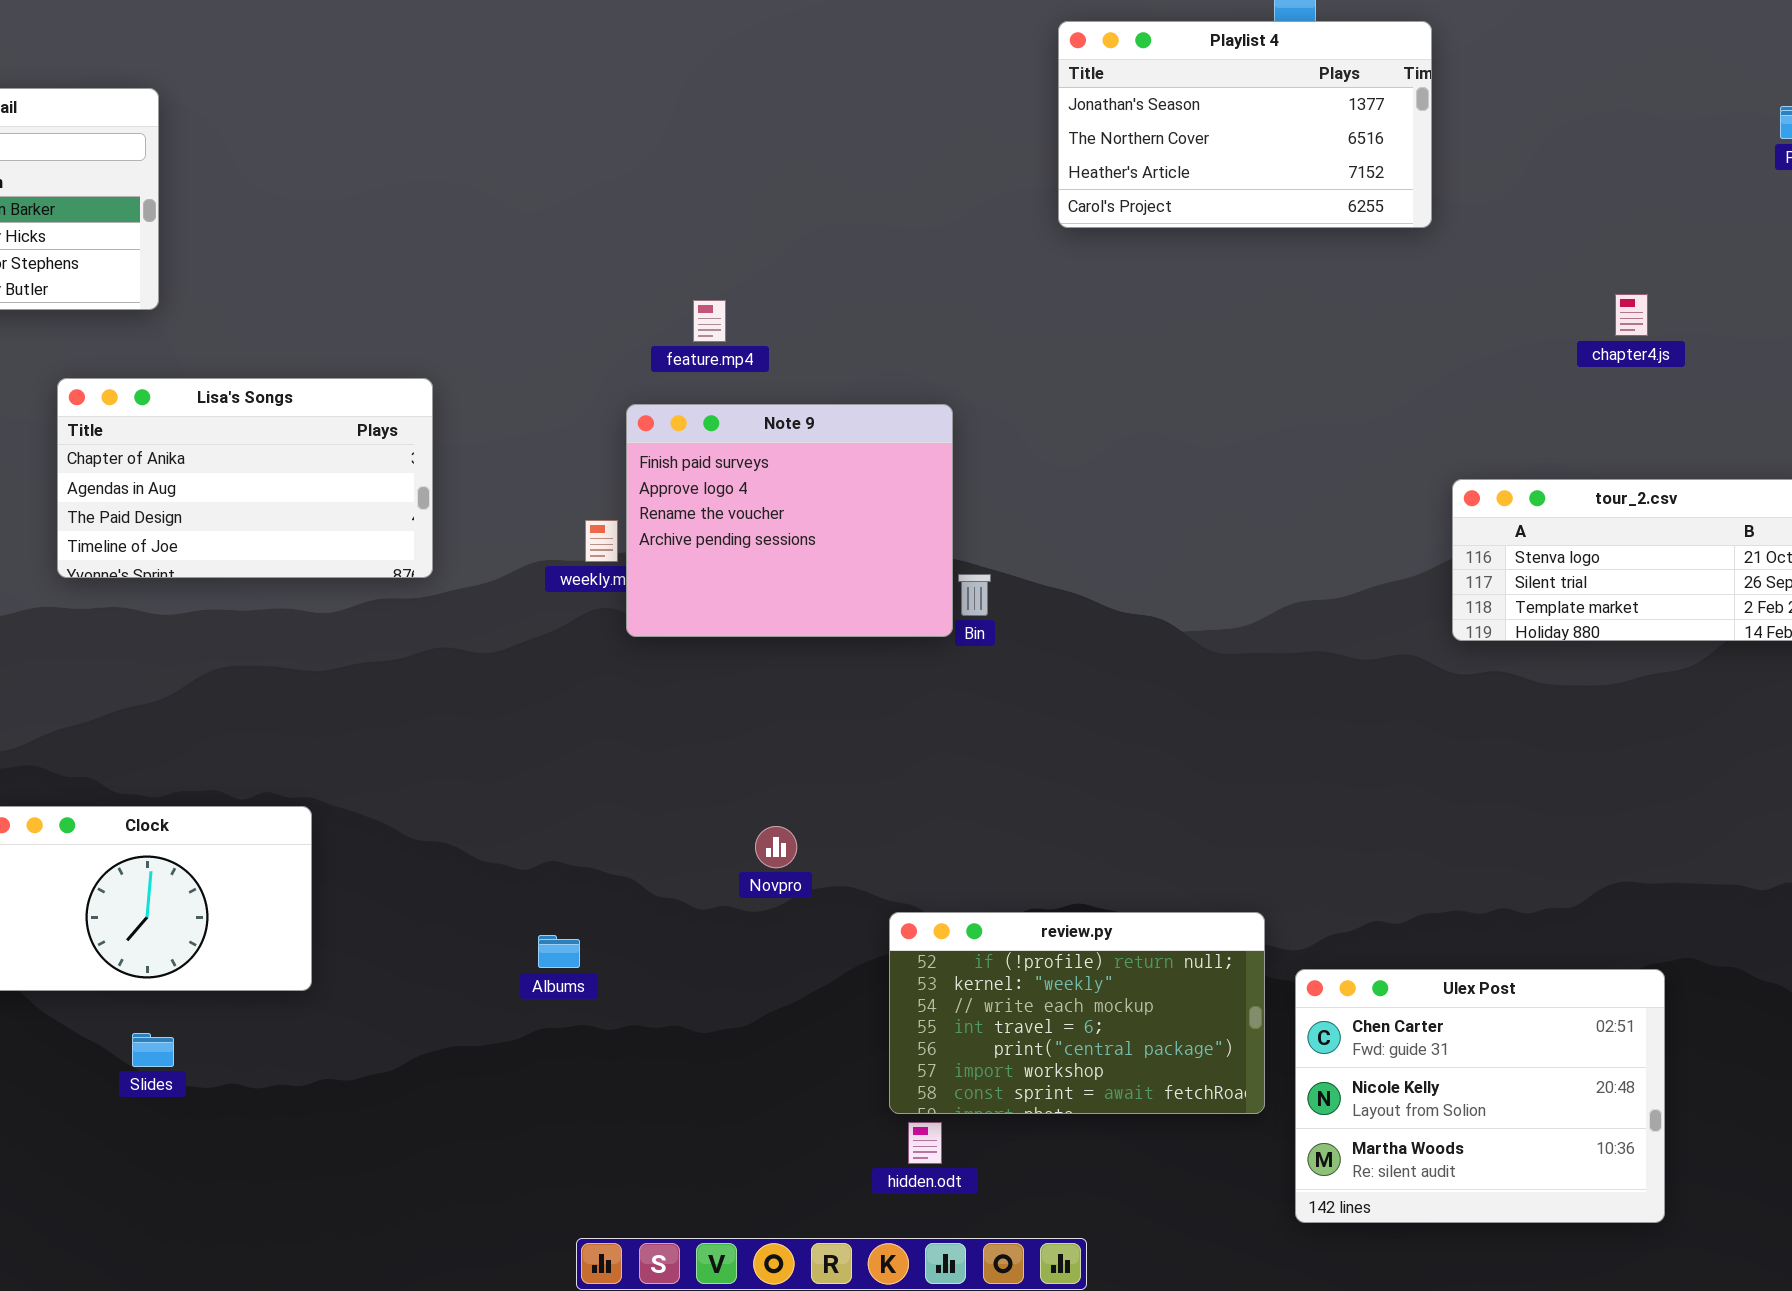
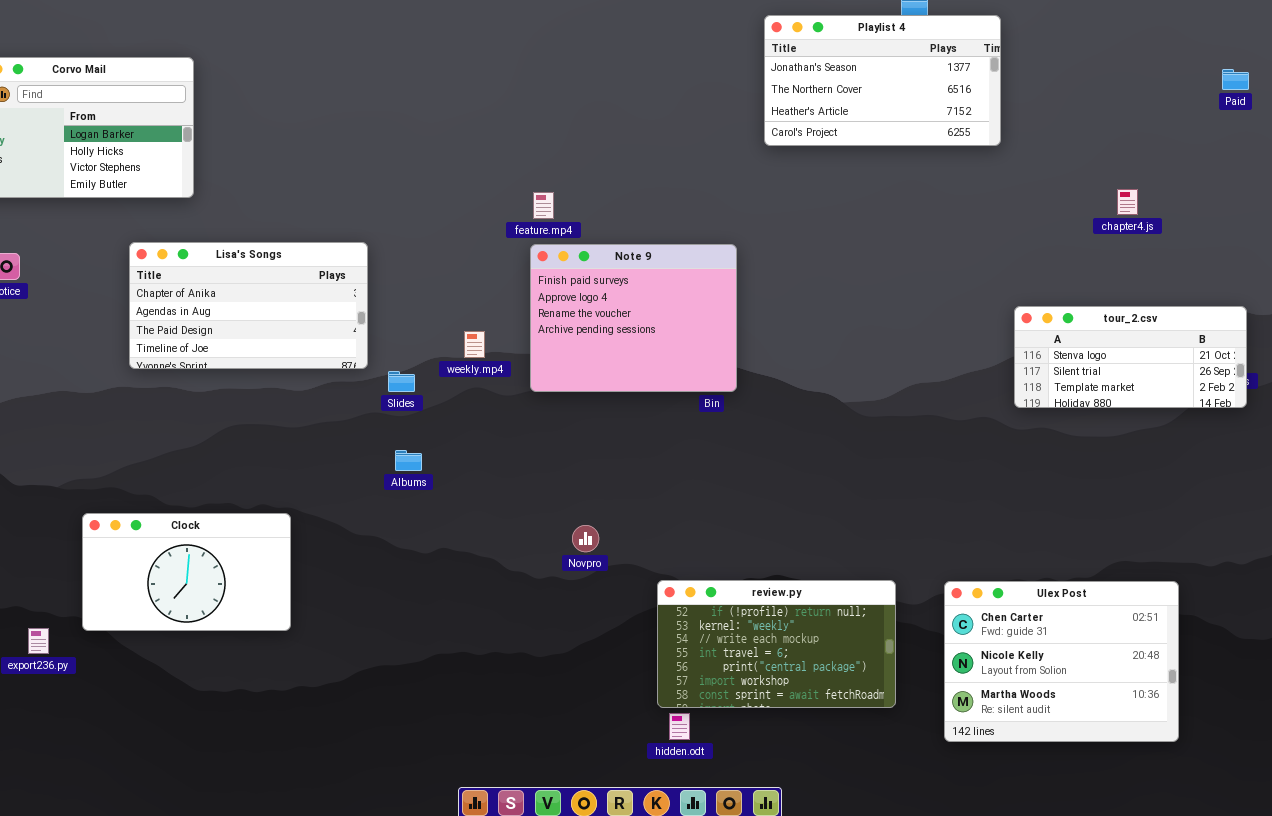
Note 9: [626,404,953,637] -> [530,244,737,392], moved
Albums: [538,935,580,968] -> [395,450,422,471], moved
Ulex Post: [1295,969,1665,1223] -> [944,581,1179,742], moved
Slides: [132,1033,174,1067] -> [388,371,415,392], moved

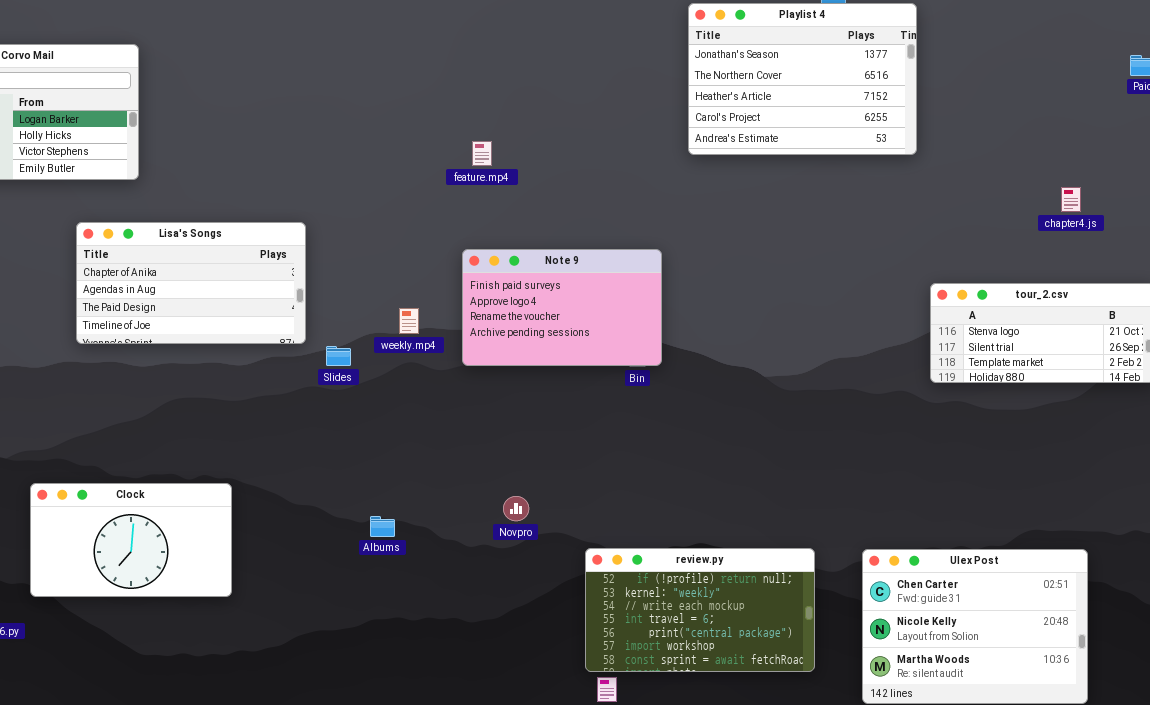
Playlist 4: [764,15,1001,146] -> [688,3,917,155], resized
chapter4.js: [1117,189,1138,215] -> [1061,187,1081,212], moved
feature.mp4: [533,192,554,219] -> [472,141,492,166], moved
Note 9: [530,244,737,392] -> [462,249,662,366], resized
Albums: [395,450,422,471] -> [370,516,395,537], moved

